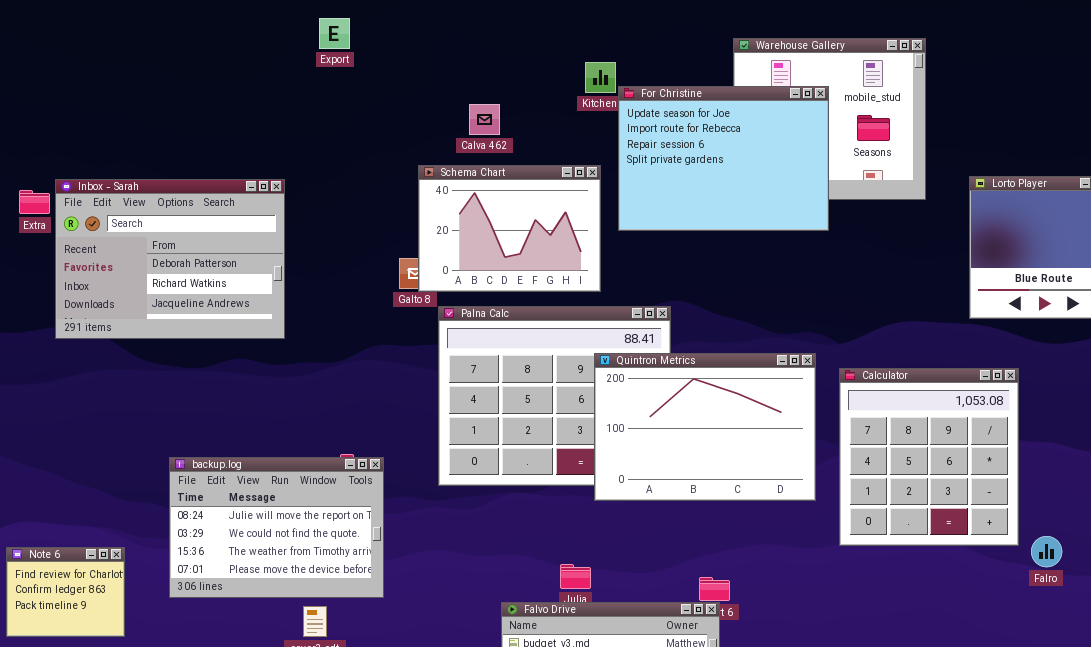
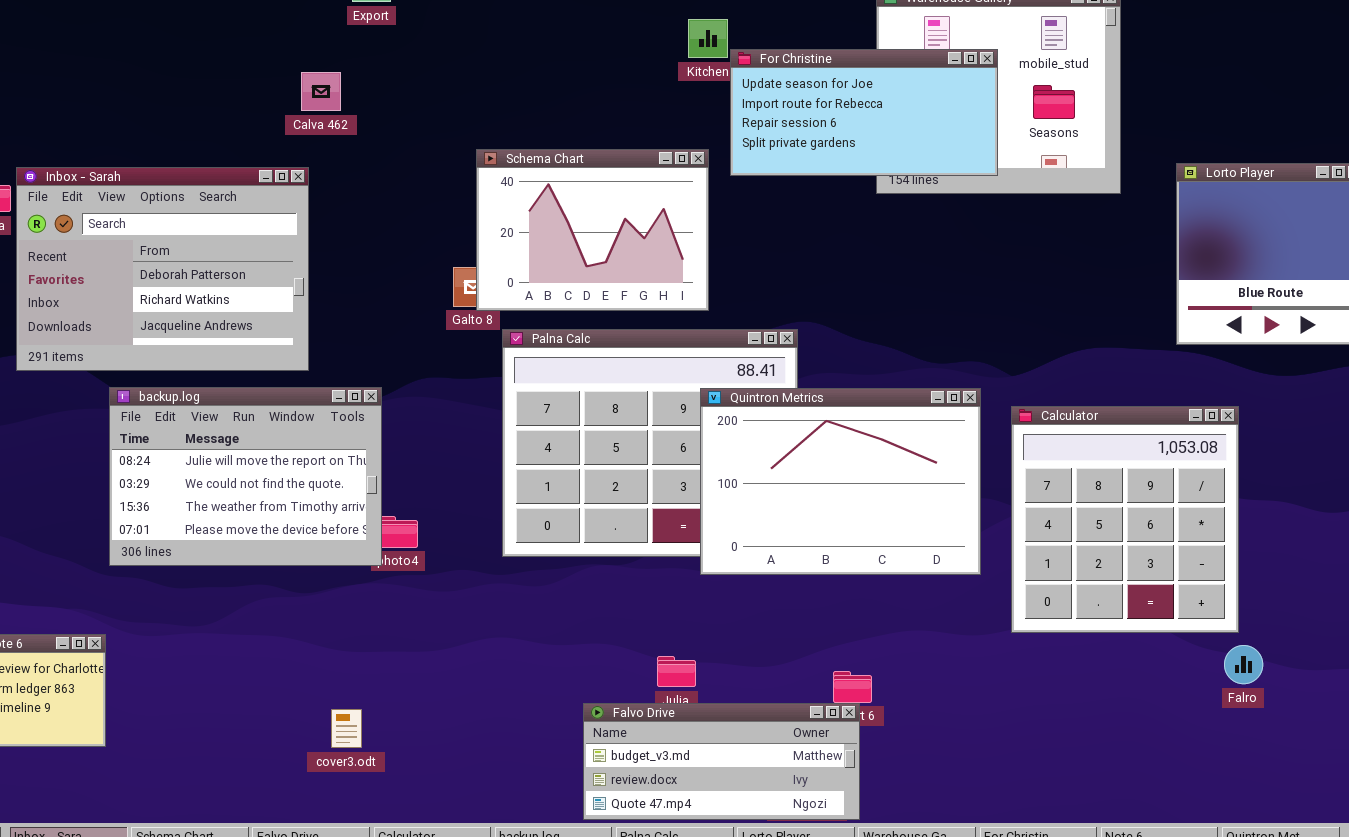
For Christine: [618,86,829,231] -> [730,49,998,176], resized
Calva 462: [469,104,500,135] -> [301,72,341,111], moved
backup.log: [169,457,384,598] -> [109,387,382,566], moved
Falro: [1031,536,1062,567] -> [1224,645,1263,684], moved

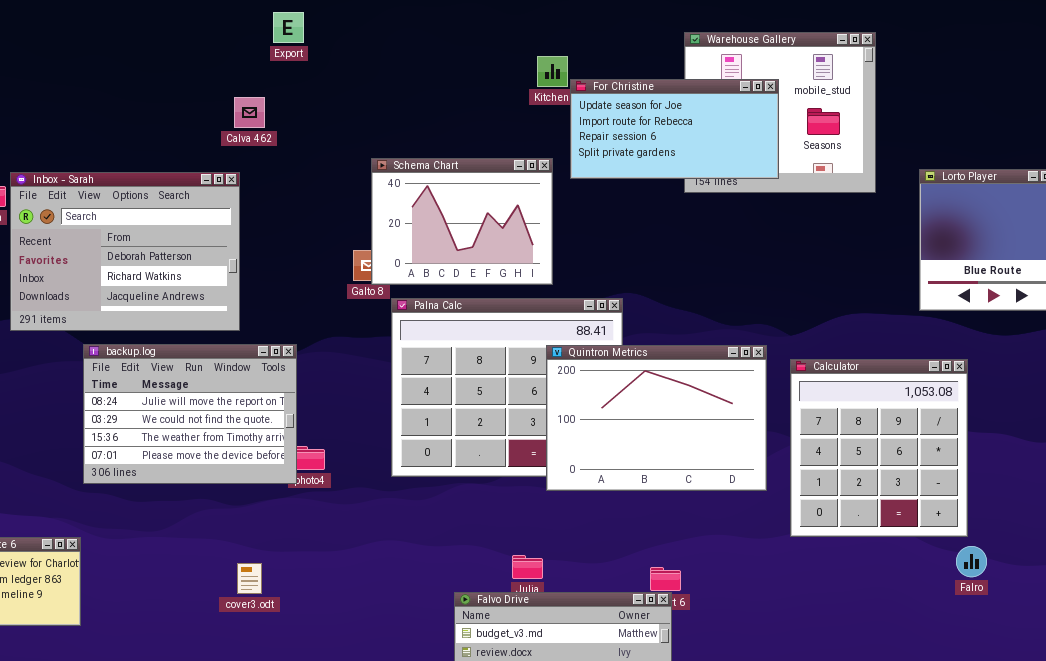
cover3.odt: [331,709,362,748] -> [237,563,262,594], moved

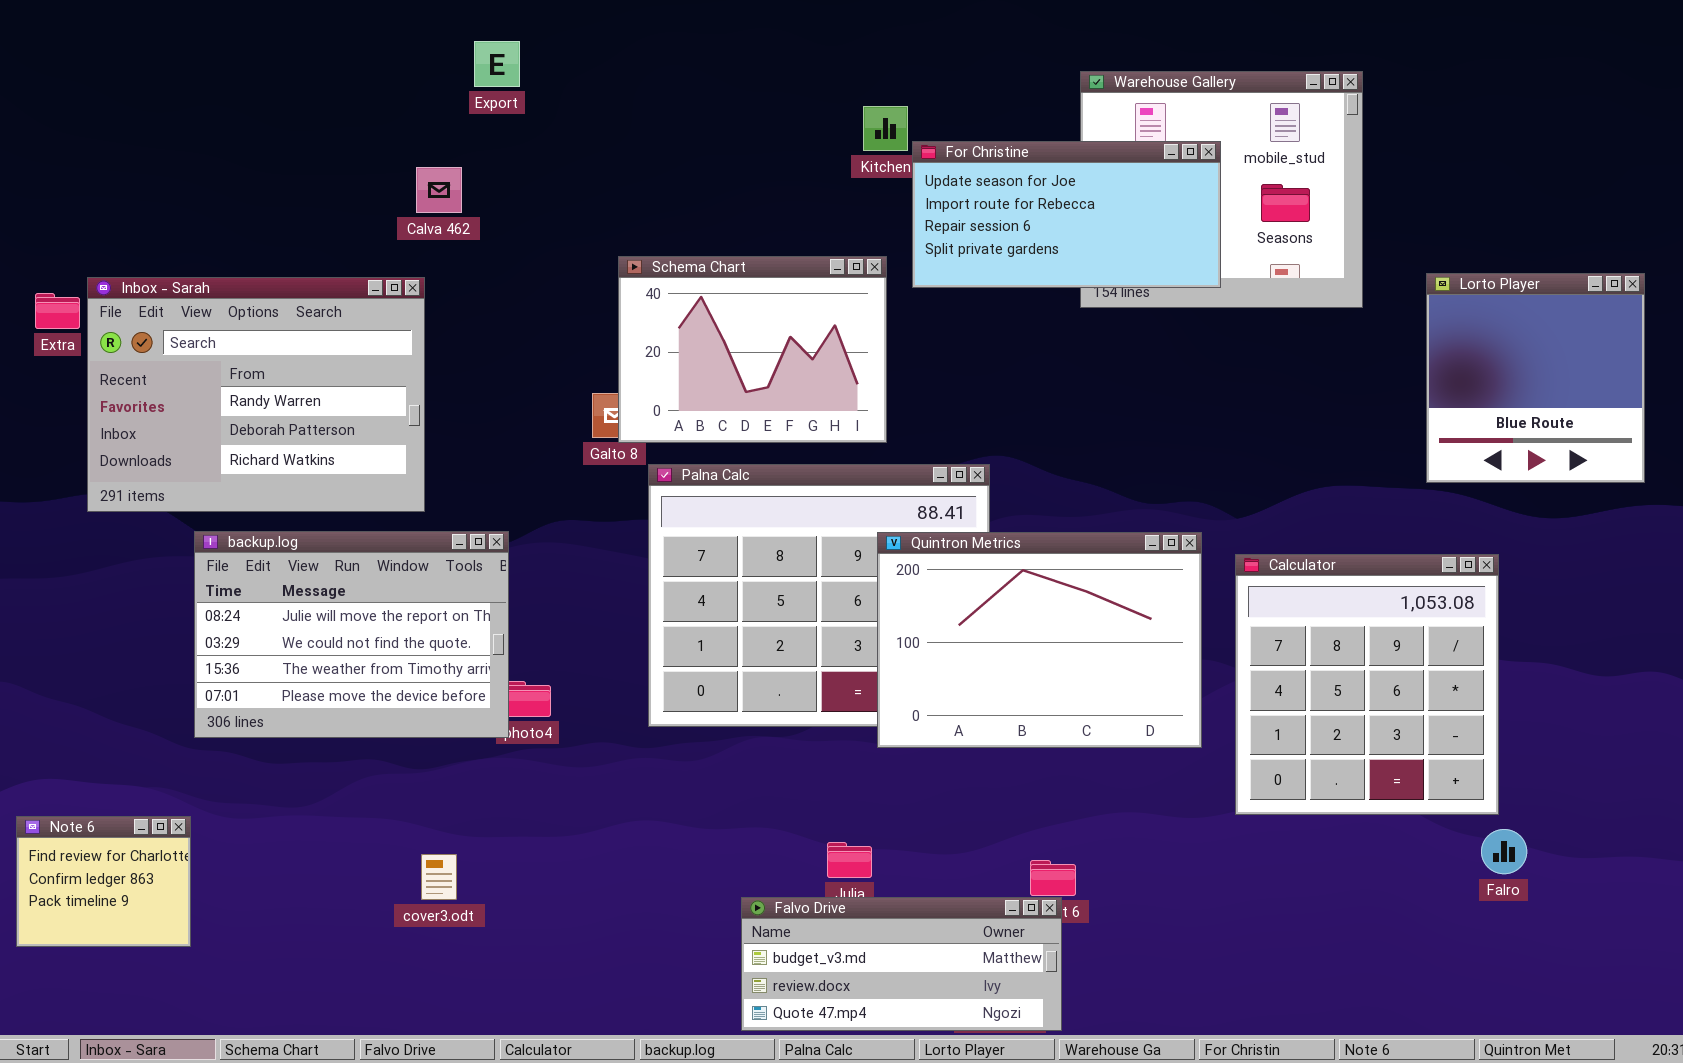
Inbox - Sarah: [10,172,240,331] -> [87,277,425,512], scrolled up 1 row

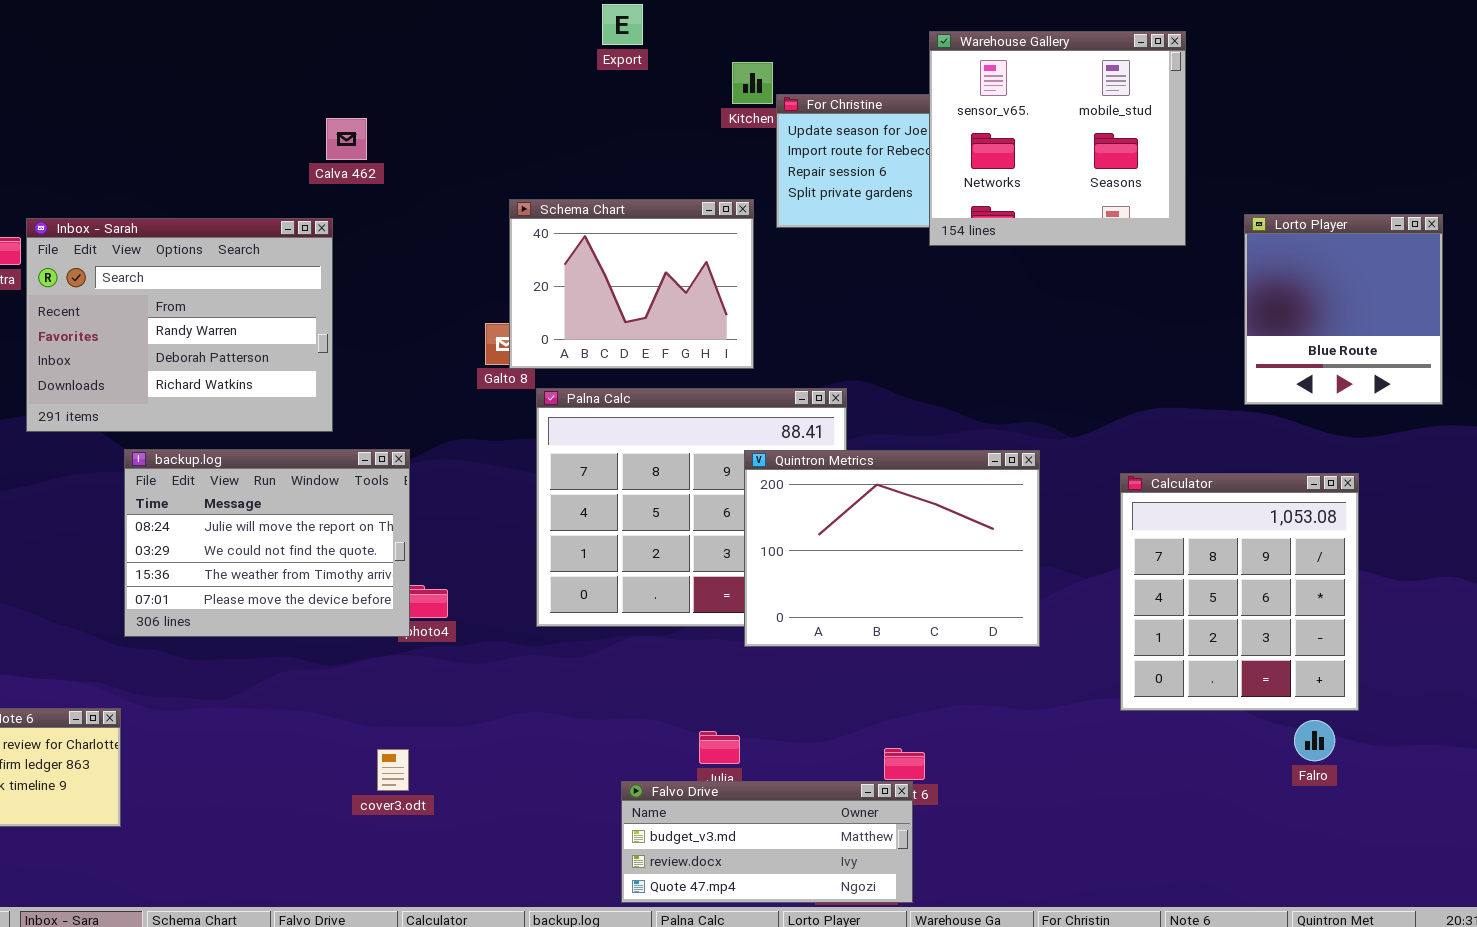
Export: [474,41,520,87] -> [602,4,643,45], moved
Warehouse Gallery: [1080,71,1363,308] -> [929,31,1186,246], raised
Calculator: [1235,554,1499,815] -> [1120,473,1359,711], moved
cover3.odt: [421,854,457,900] -> [377,749,409,791], moved

